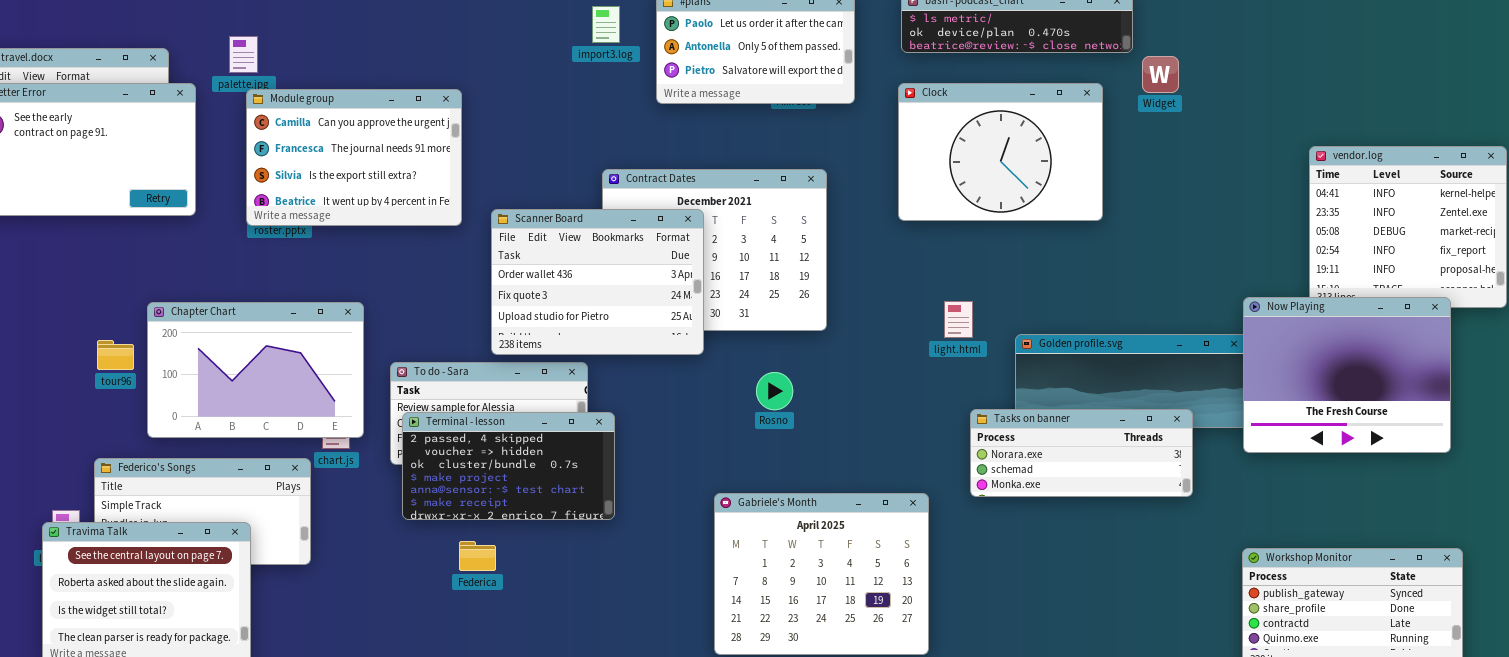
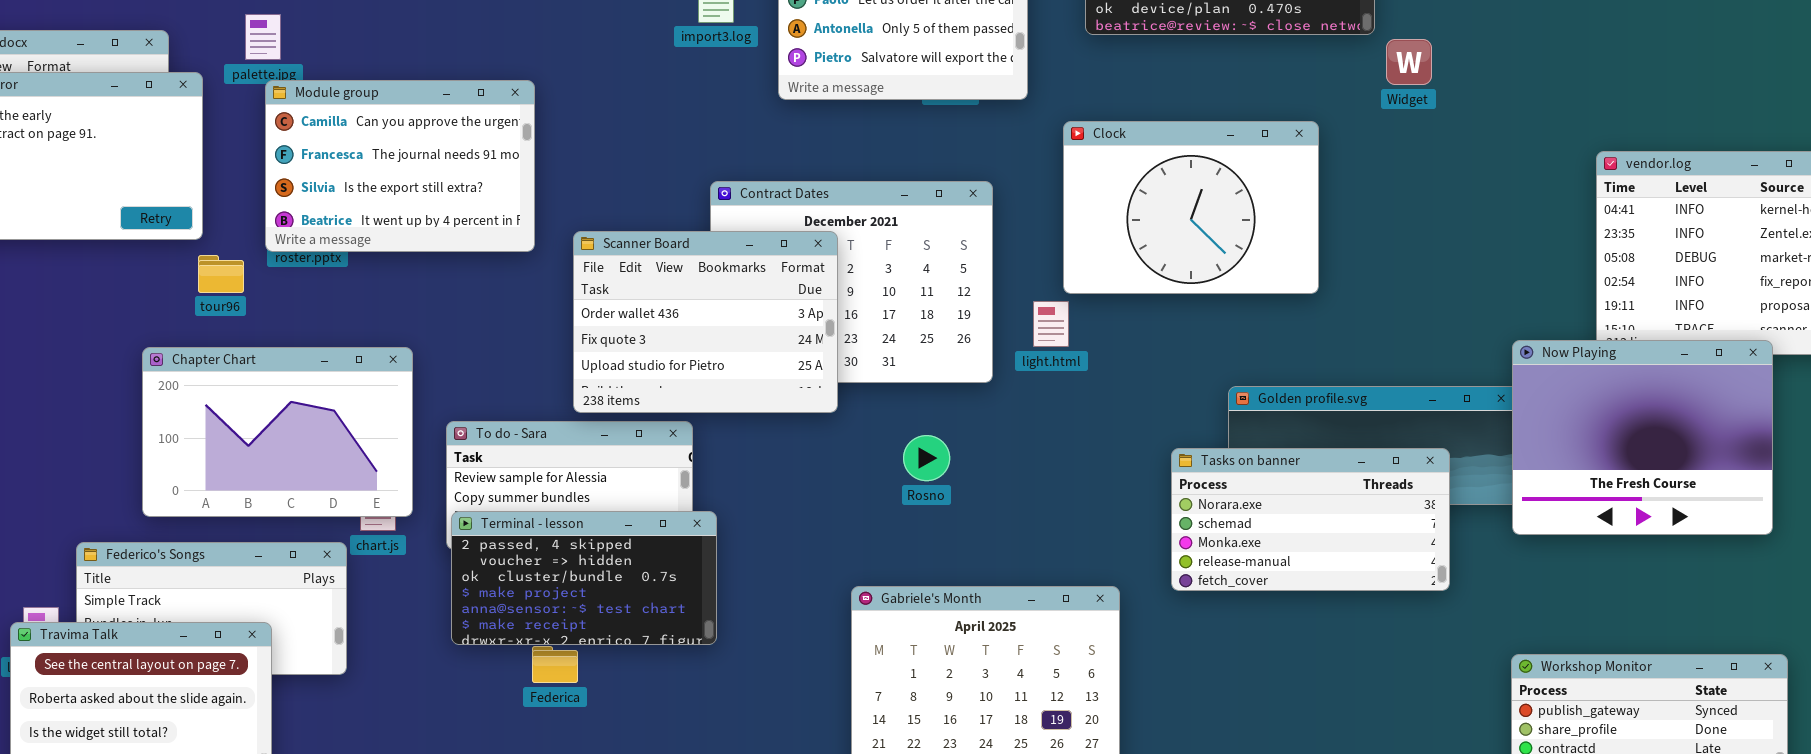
Clock: [898,83,1103,221] -> [1063,121,1319,294], moved
light.html: [944,301,973,338] -> [1033,301,1069,347], moved
tour96: [97,340,134,370] -> [198,255,244,293], moved
Tasks on banner: [970,409,1193,497] -> [1171,448,1450,591], resized
Terminal - lesson: [402,412,615,520] -> [451,511,717,645], moved

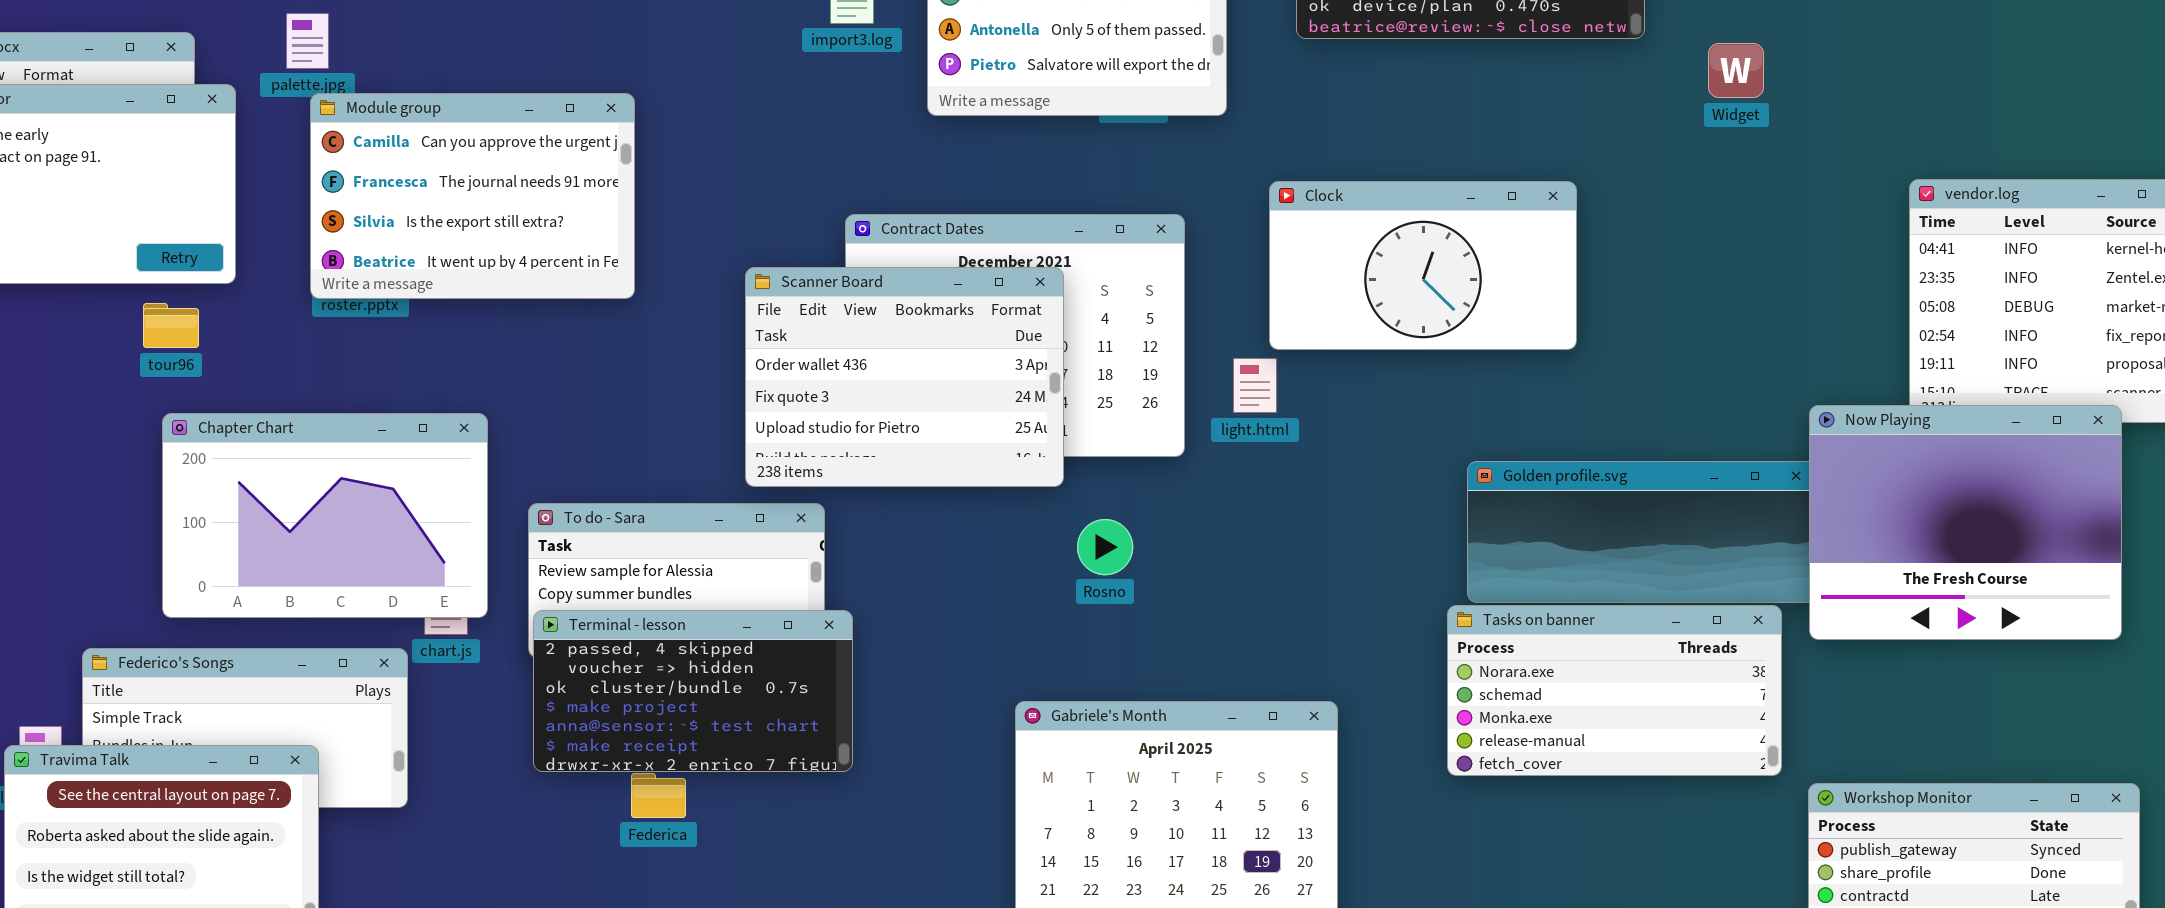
Widget: [1386,39,1432,85] -> [1708,43,1764,98], moved
Clock: [1063,121,1319,294] -> [1269,181,1577,350], resized
Scanner Board: [573,231,838,413] -> [745,267,1064,487], moved
tour96: [198,255,244,293] -> [143,303,199,348], moved
Tasks on banner: [1171,448,1450,591] -> [1447,605,1782,776], moved

